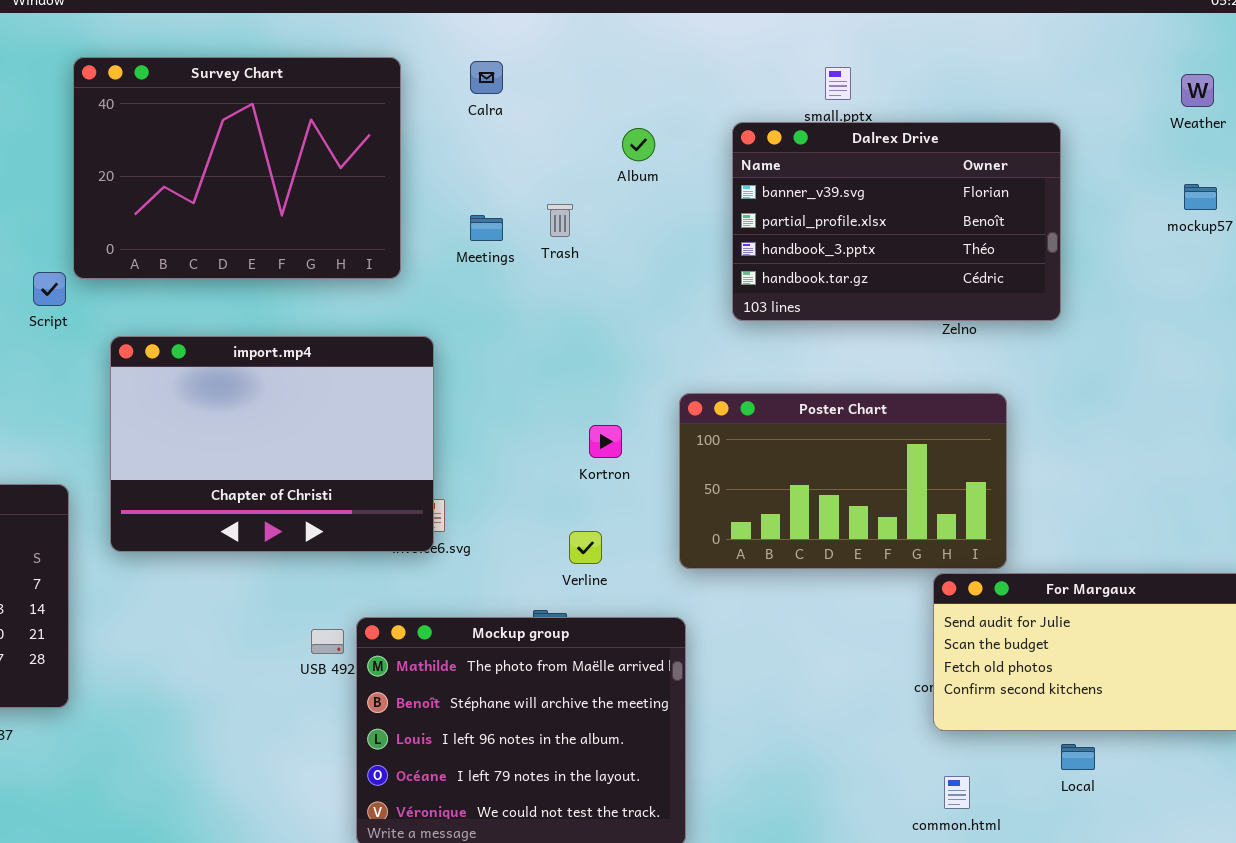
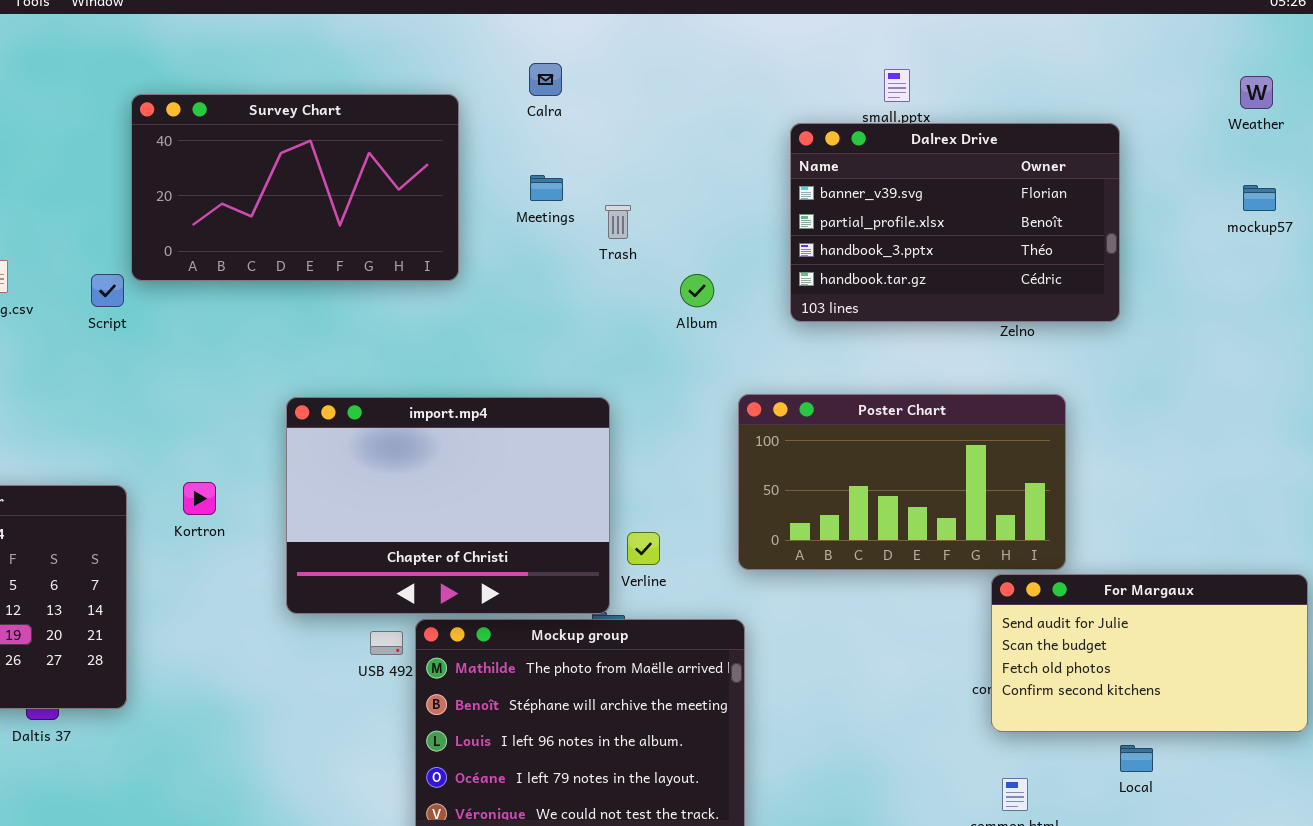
Survey Chart: [73,57,401,279] -> [131,94,459,281], resized
Album: [622,128,655,161] -> [680,274,714,307], moved
Meetings: [470,215,503,241] -> [530,175,563,201], moved
import.mp4: [110,336,434,552] -> [286,397,610,614], moved
Kortron: [589,425,622,458] -> [183,482,216,515], moved

